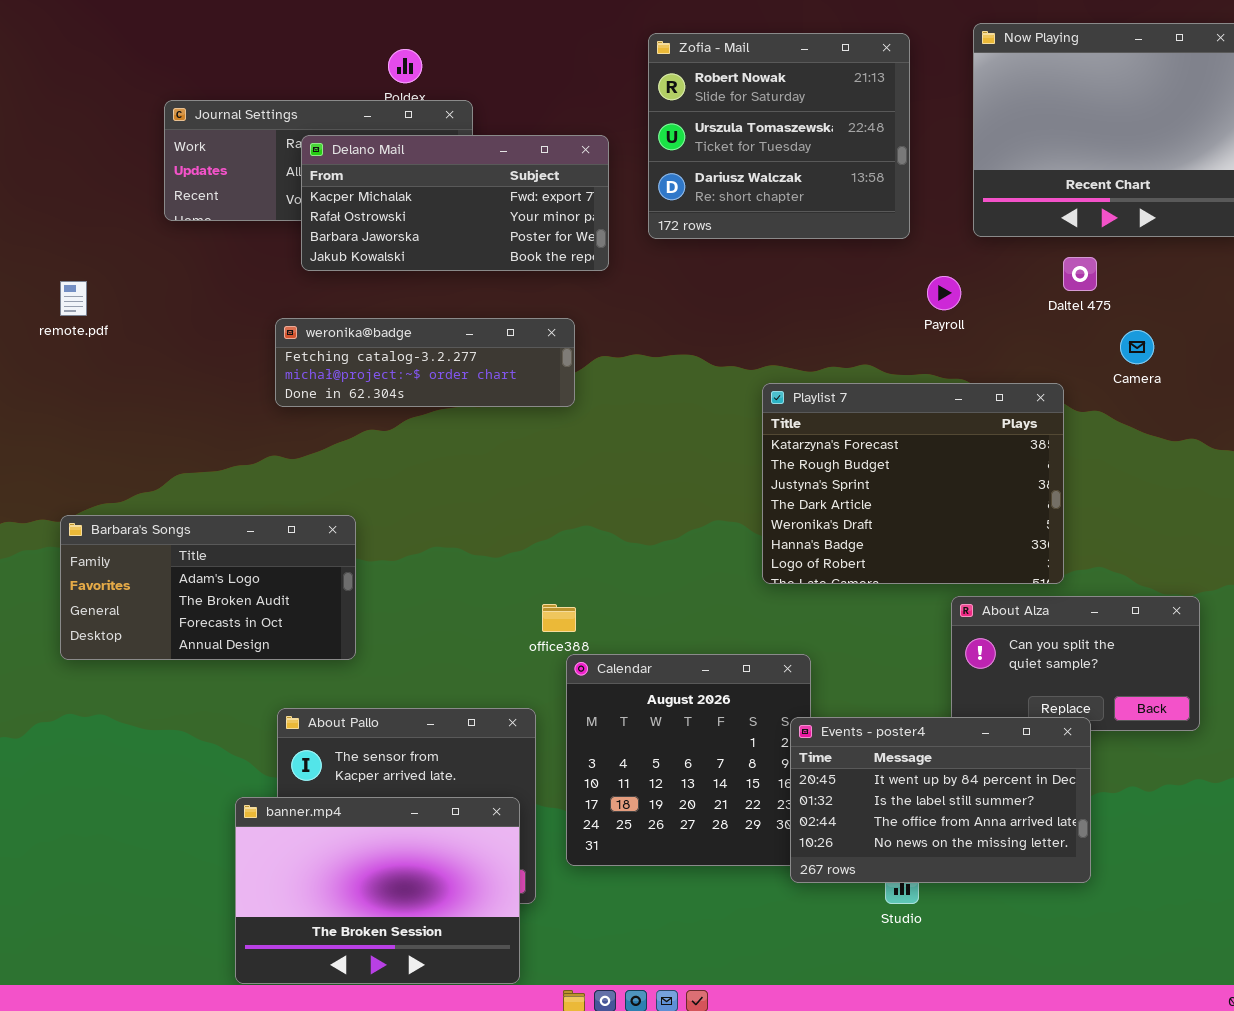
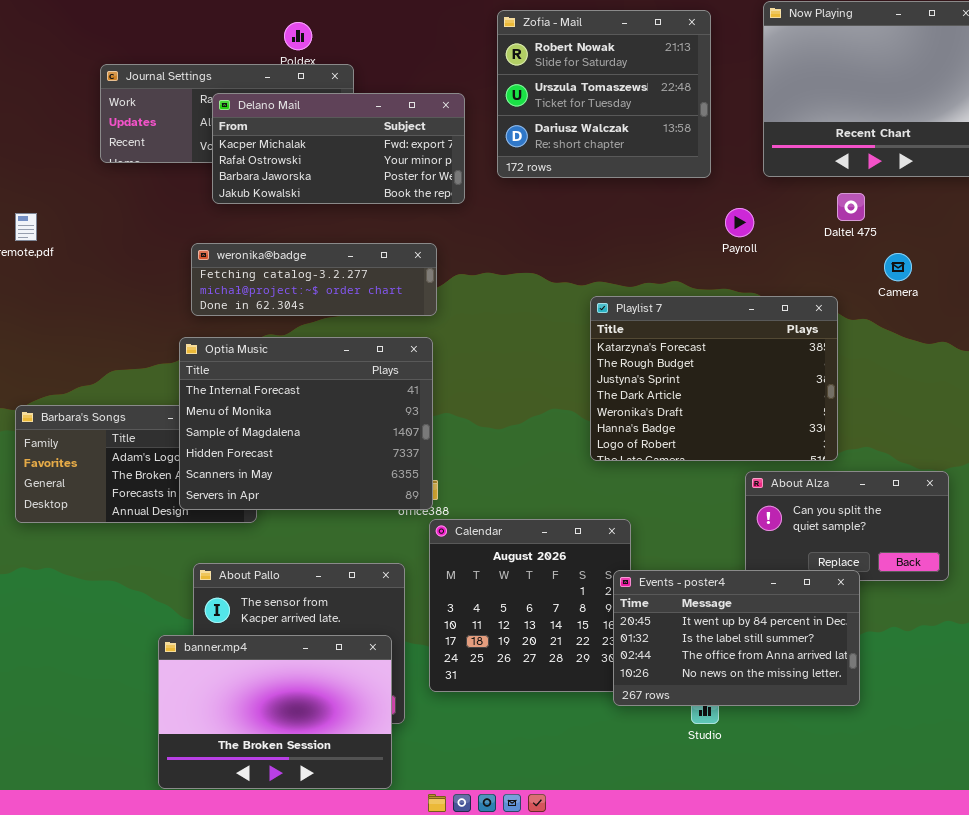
Optia Music: none -> [179,337,433,510], opened

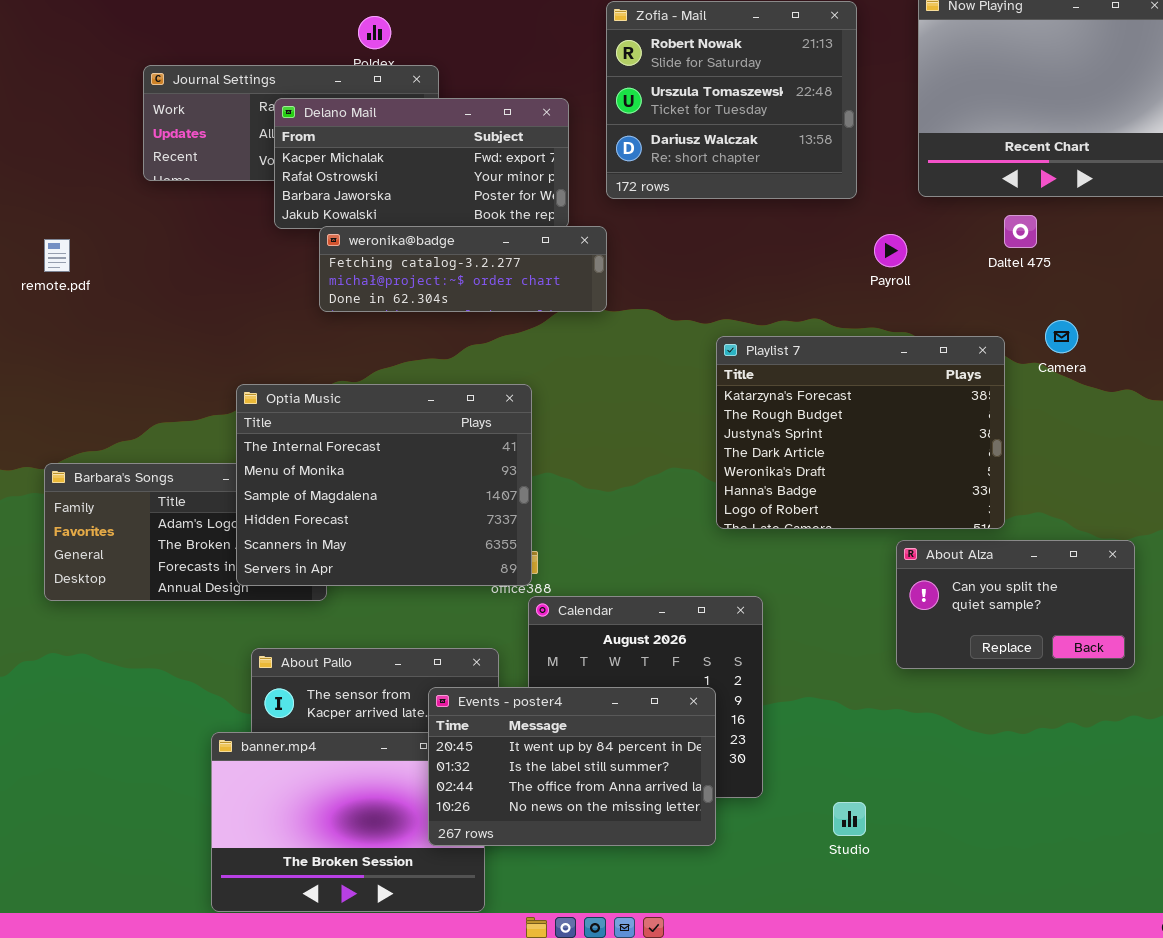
weronika@badge: [191,243,437,316] -> [319,226,607,312], moved
Camera: [884,253,912,281] -> [1045,320,1078,353], moved
Events - poster4: [613,570,860,706] -> [428,687,716,846], moved

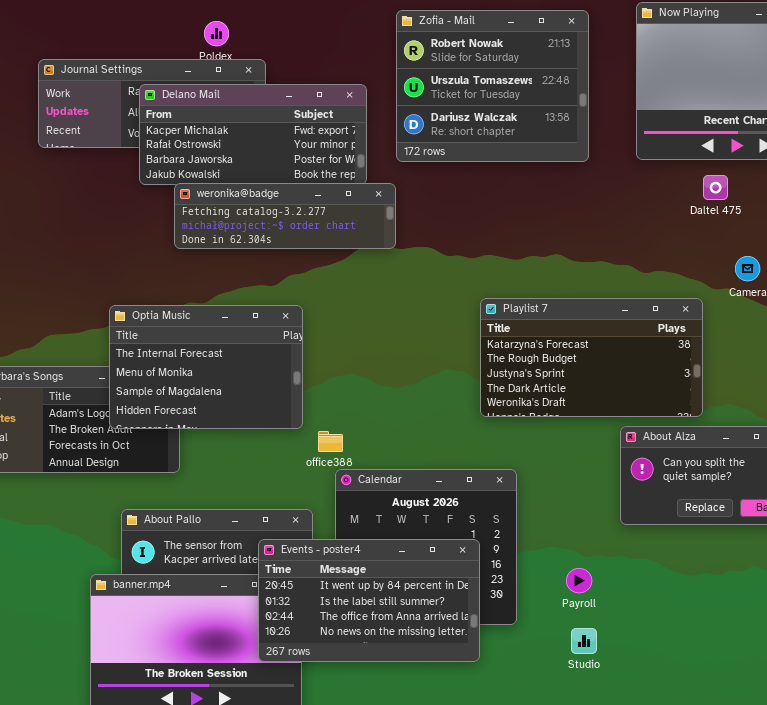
Payroll: [874,234,907,267] -> [566,568,592,593], moved
Playlist 7: [716,336,1005,529] -> [480,298,703,417], resized
Optia Music: [236,384,532,586] -> [109,305,303,429], resized

